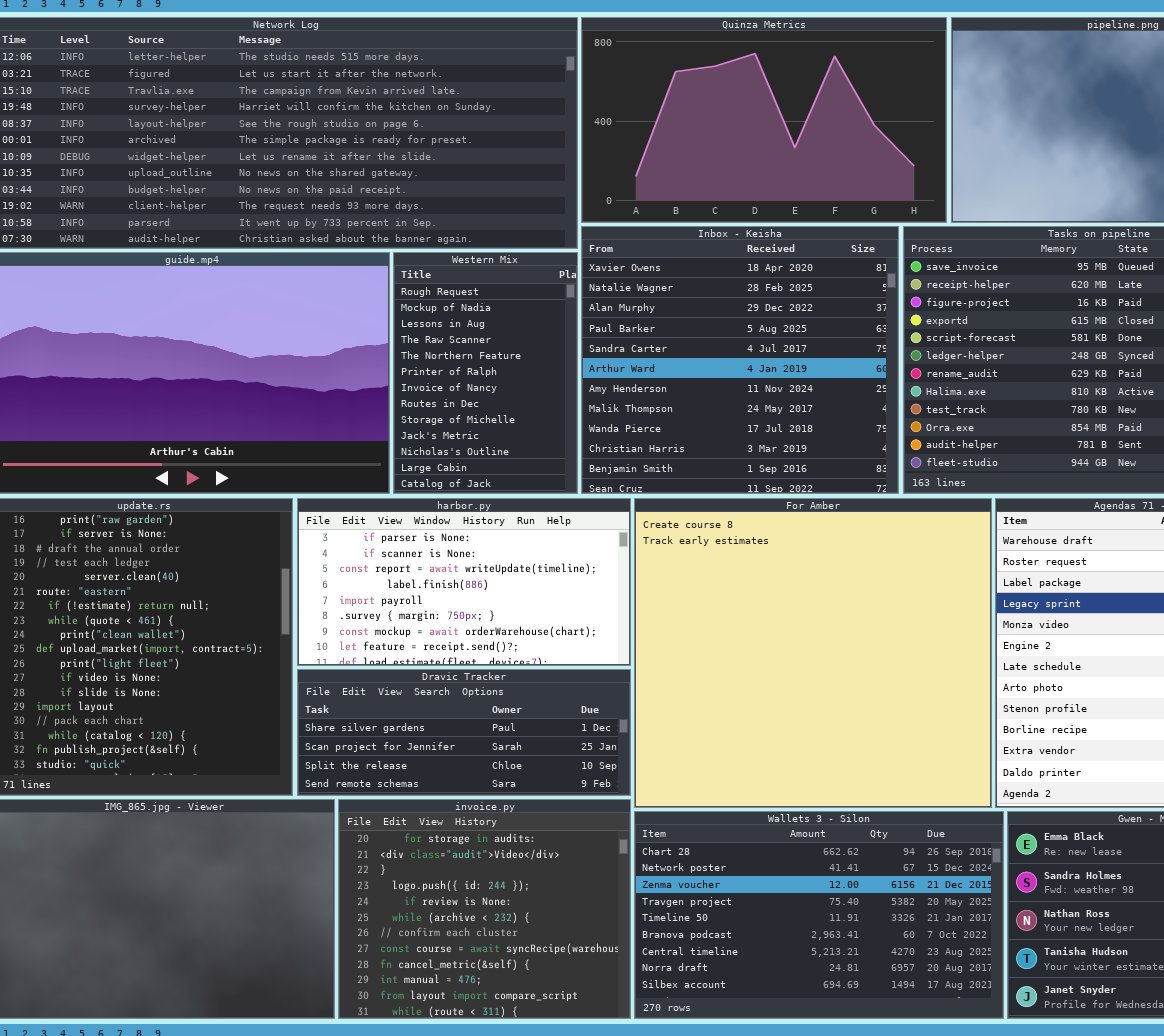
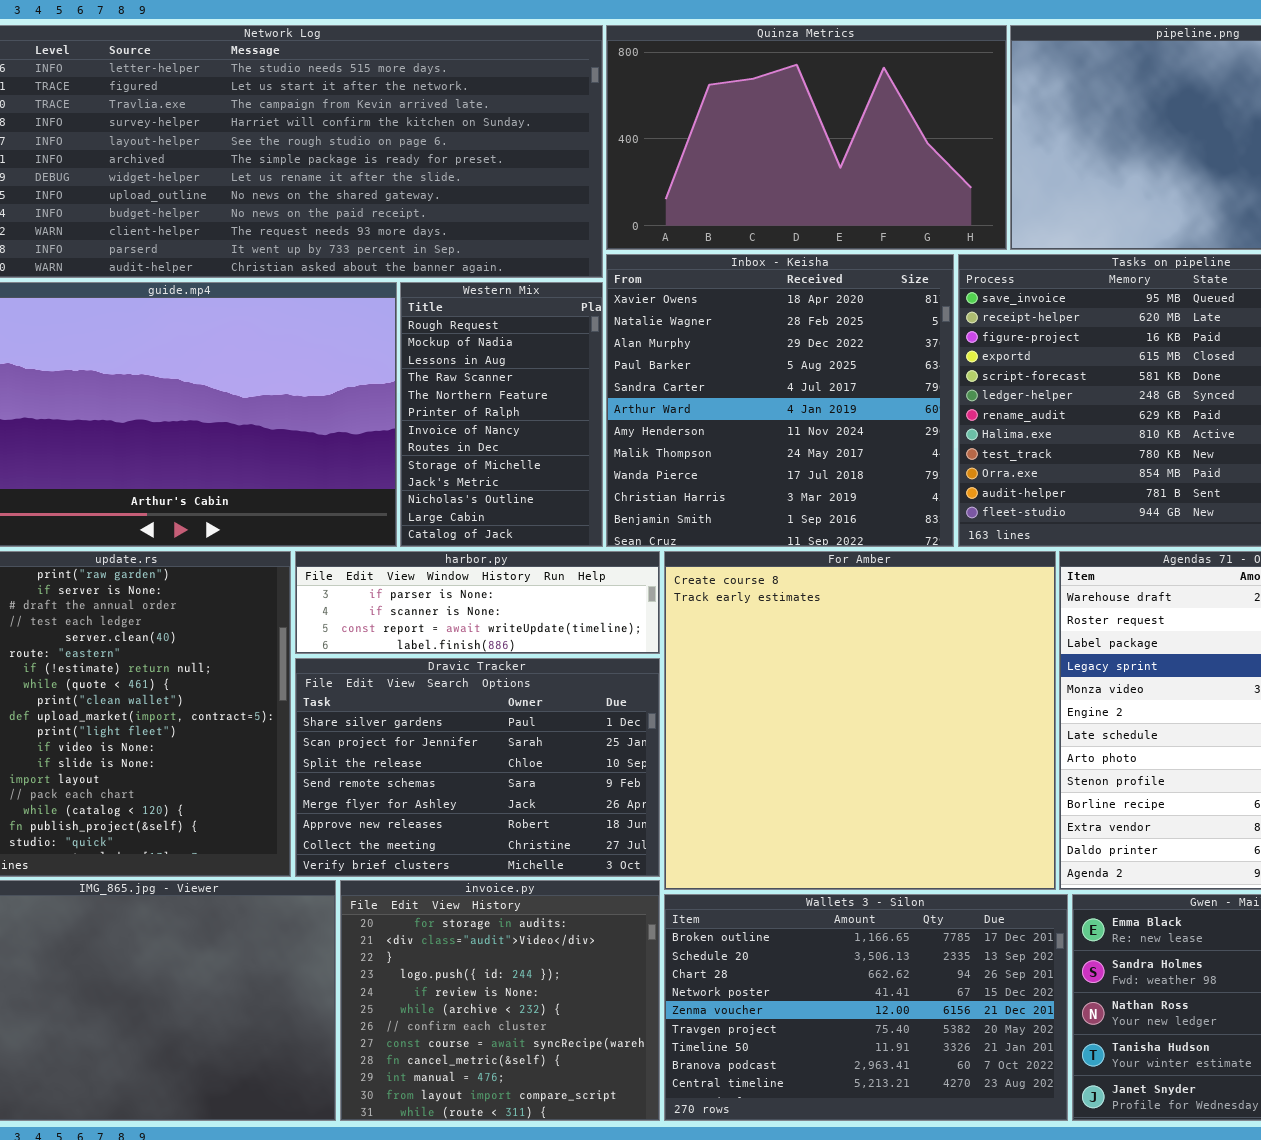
harbor.py: [297,498,631,666] -> [295,551,660,654], resized
Dravic Tracker: [297,669,631,796] -> [295,658,660,877], resized
Wallets 3 - Silon: [634,811,1004,1019] -> [664,894,1068,1121], scrolled up 2 rows

